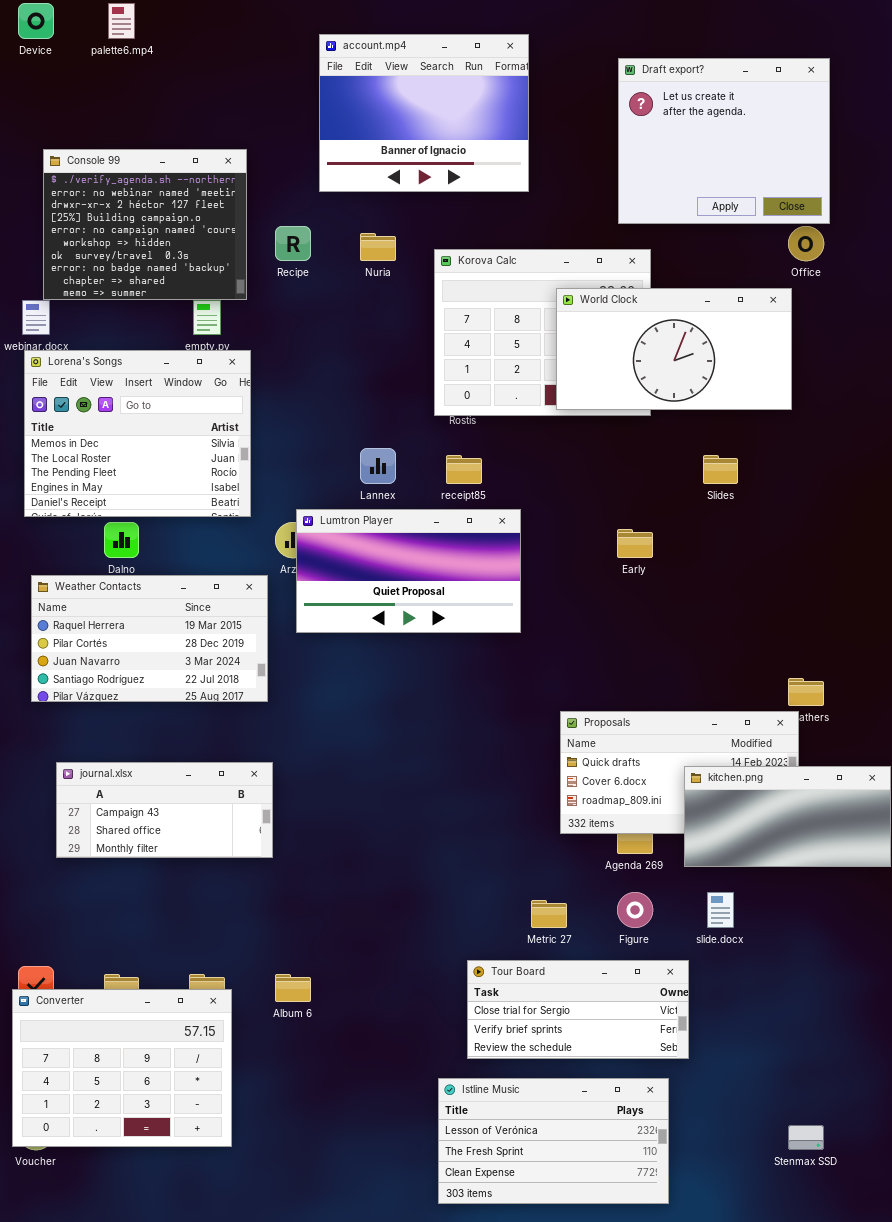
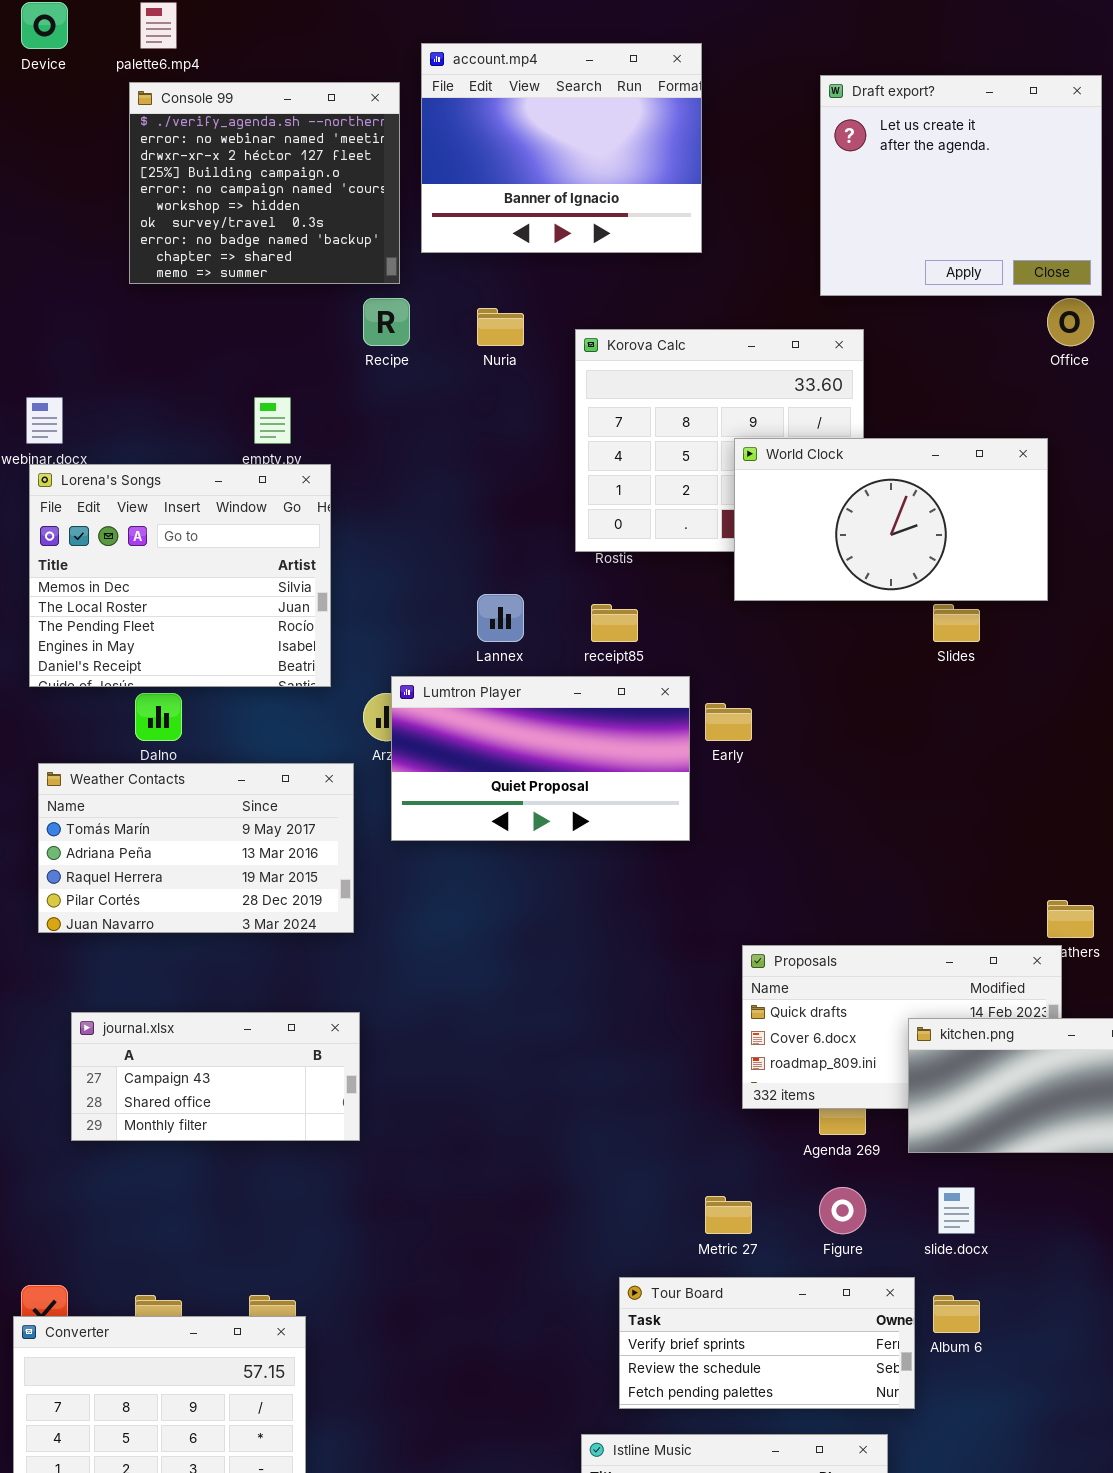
Console 99: [43,149,247,300] -> [129,82,400,284], moved
World Clock: [556,288,792,410] -> [734,438,1048,601], moved
Early: [617,529,653,558] -> [705,703,752,741], moved
Weather Contacts: [31,575,268,702] -> [38,763,354,933], scrolled up 2 rows
Tour Board: [467,960,689,1059] -> [619,1277,915,1409], scrolled down 1 row
Album 6: [275,974,311,1002] -> [933,1295,980,1333], moved

